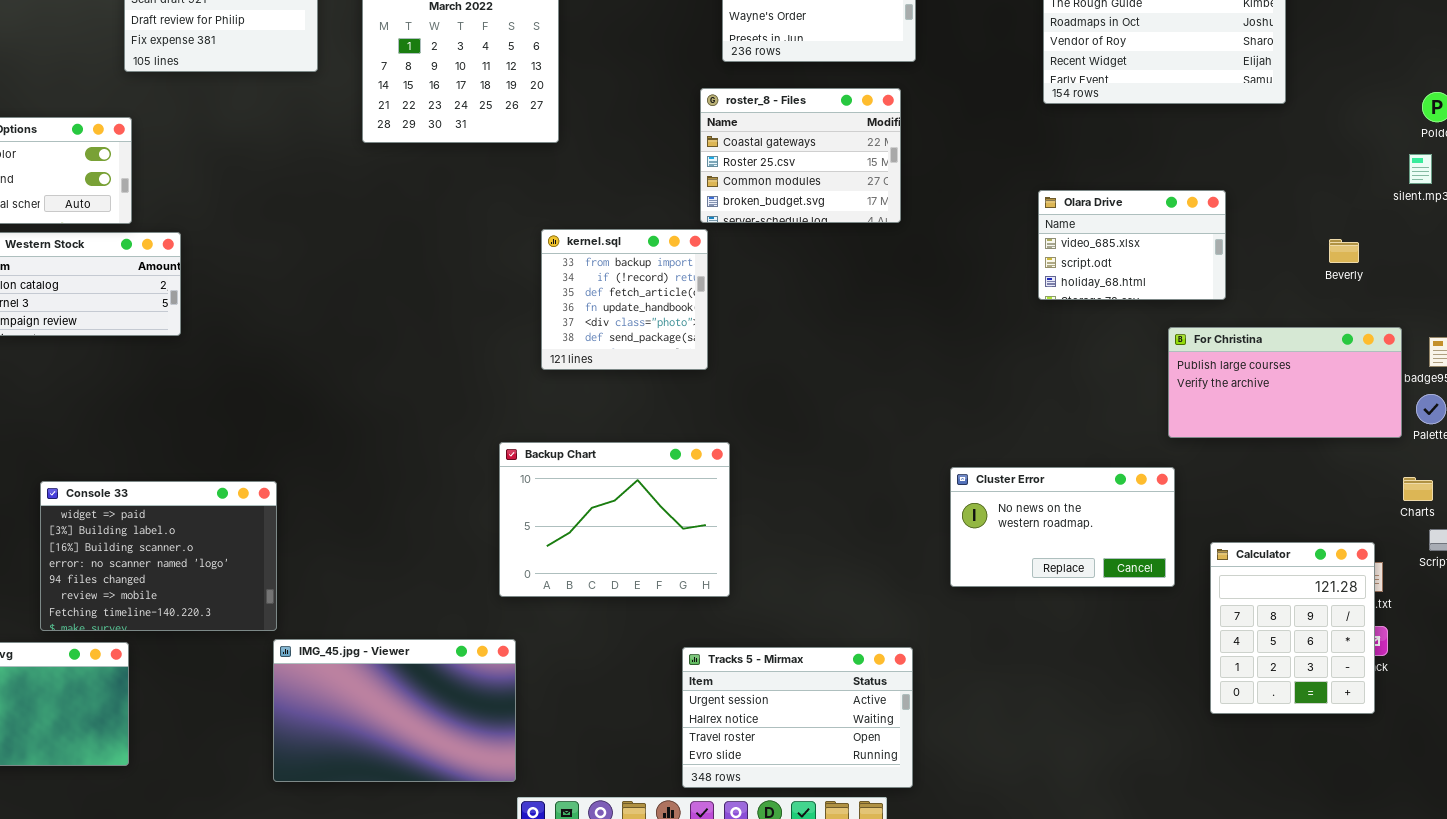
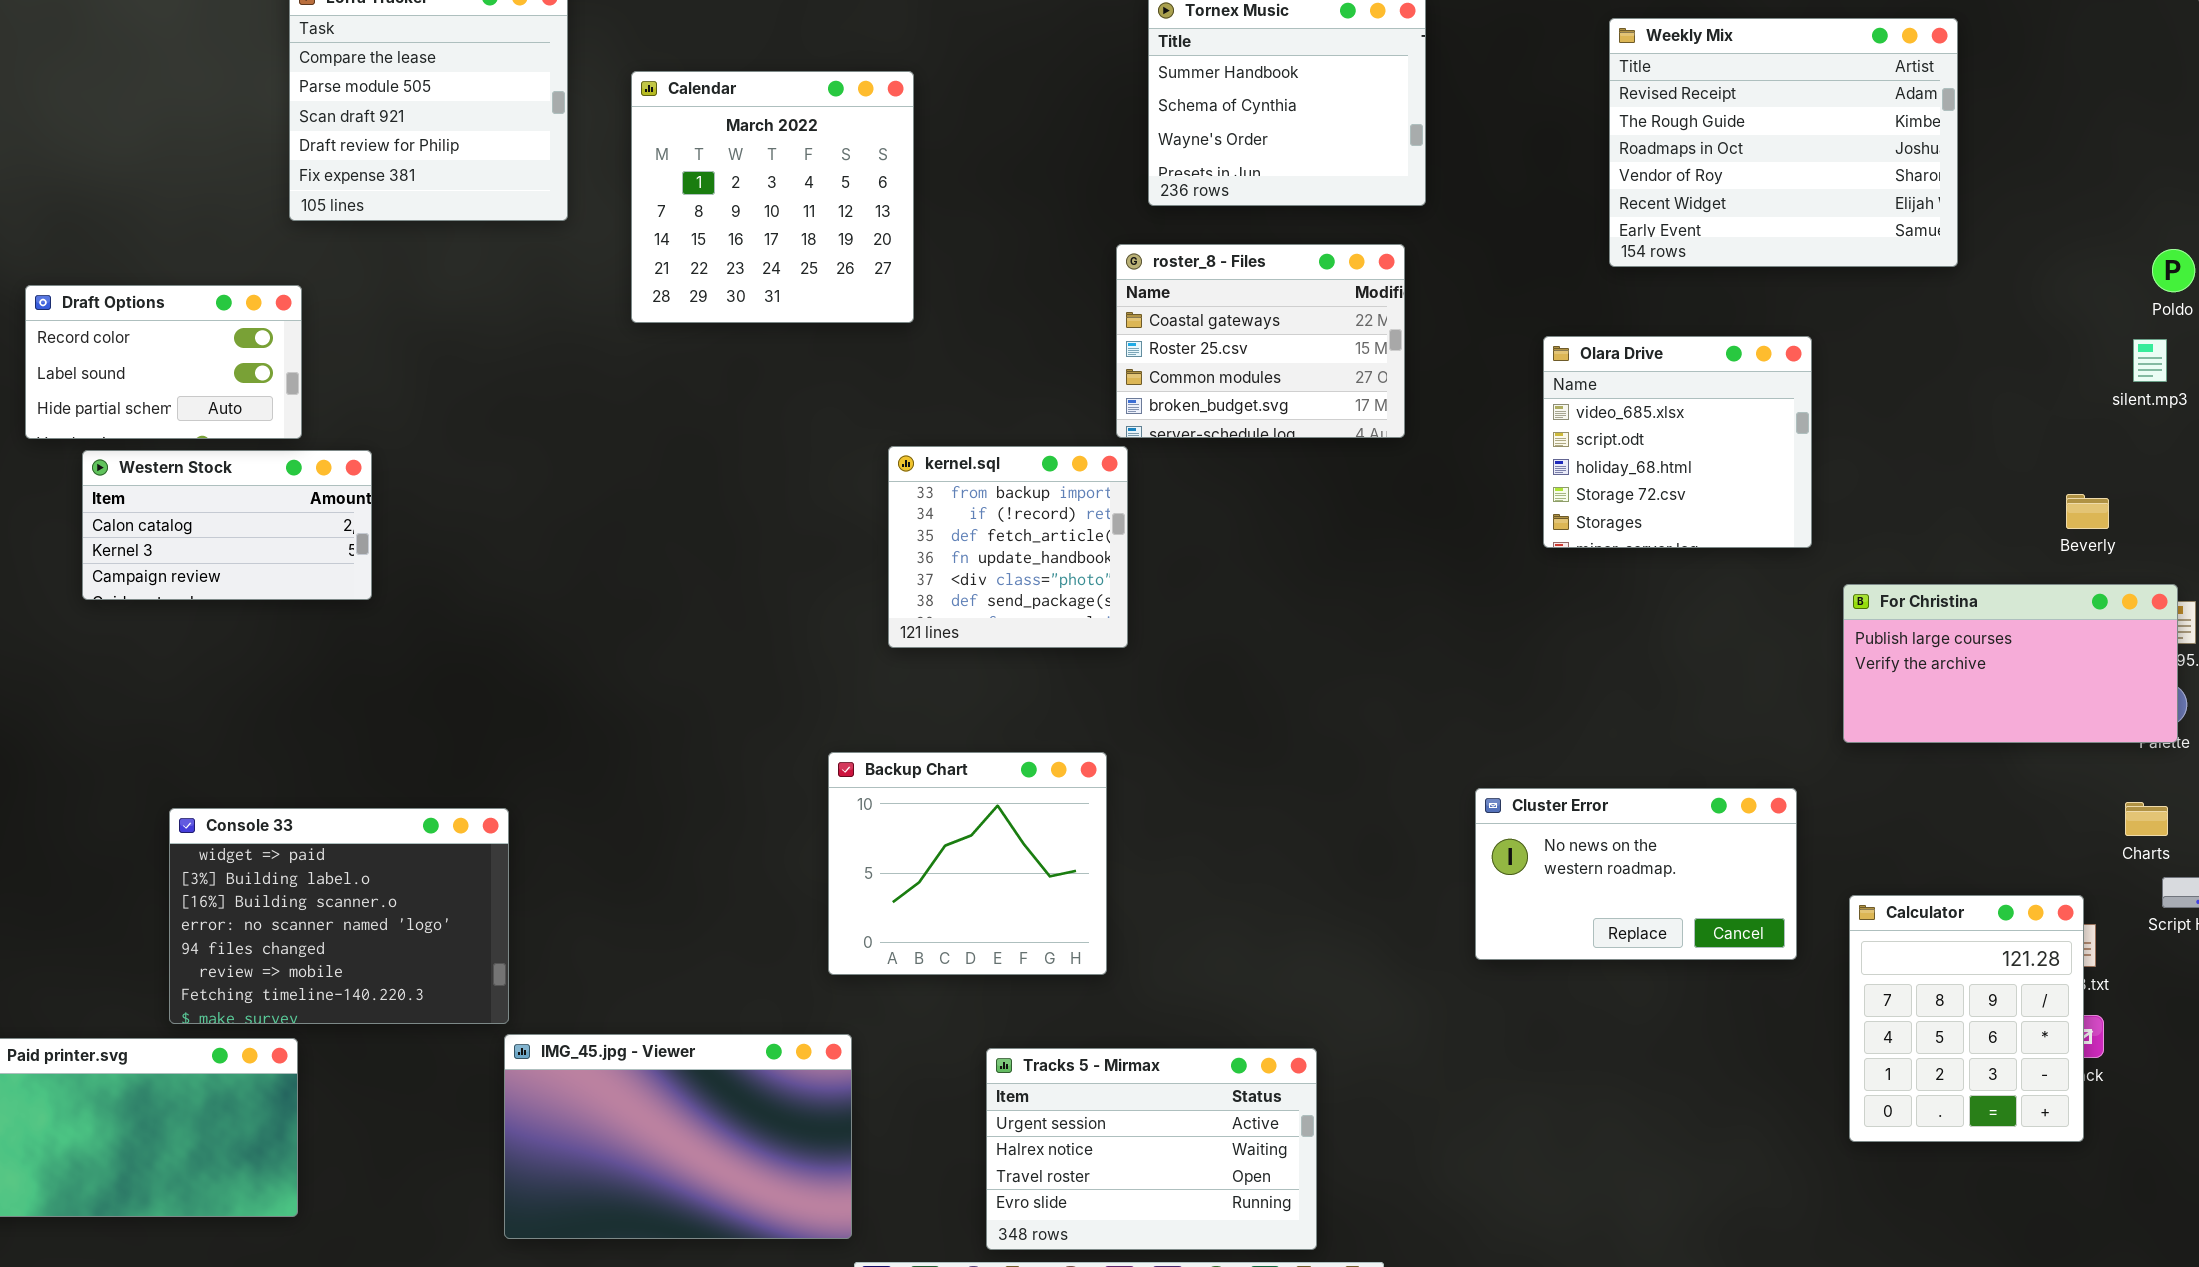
Olara Drive: [1038,190,1226,300] -> [1543,336,1812,548], moved, resized
Beverly: [1329,239,1359,263] -> [2066,494,2109,529], moved
For Christina: [1168,327,1402,438] -> [1843,584,2178,743], moved
Backup Chart: [499,442,730,597] -> [828,752,1107,975], resized
Tracks 5 - Mirmax: [682,647,913,788] -> [986,1048,1317,1250], moved

